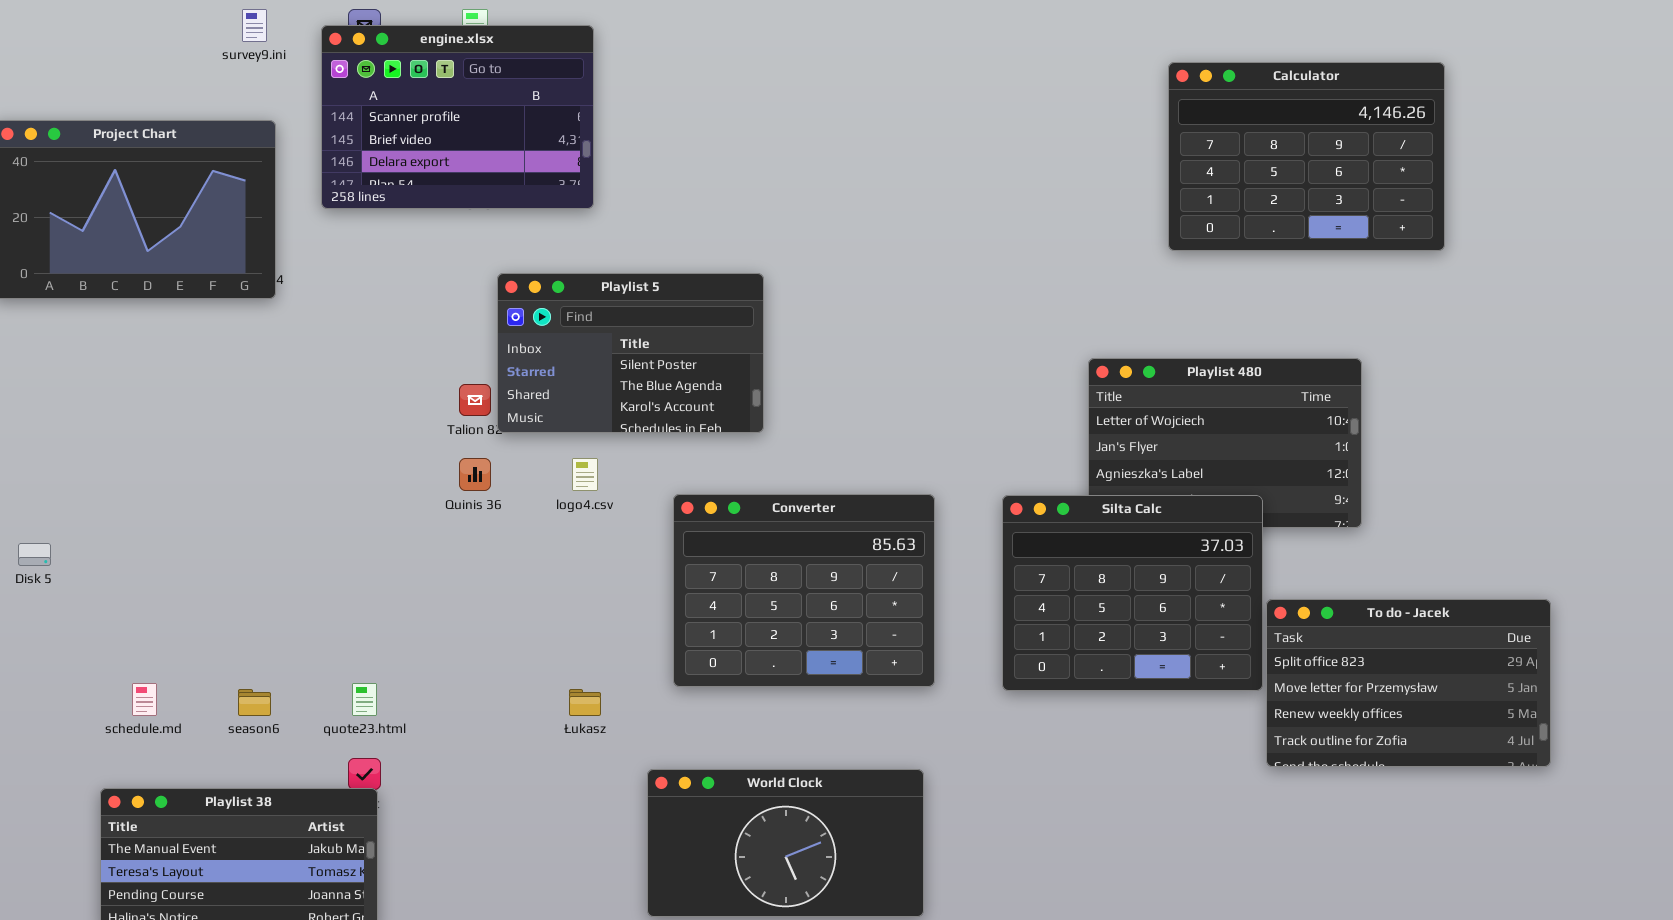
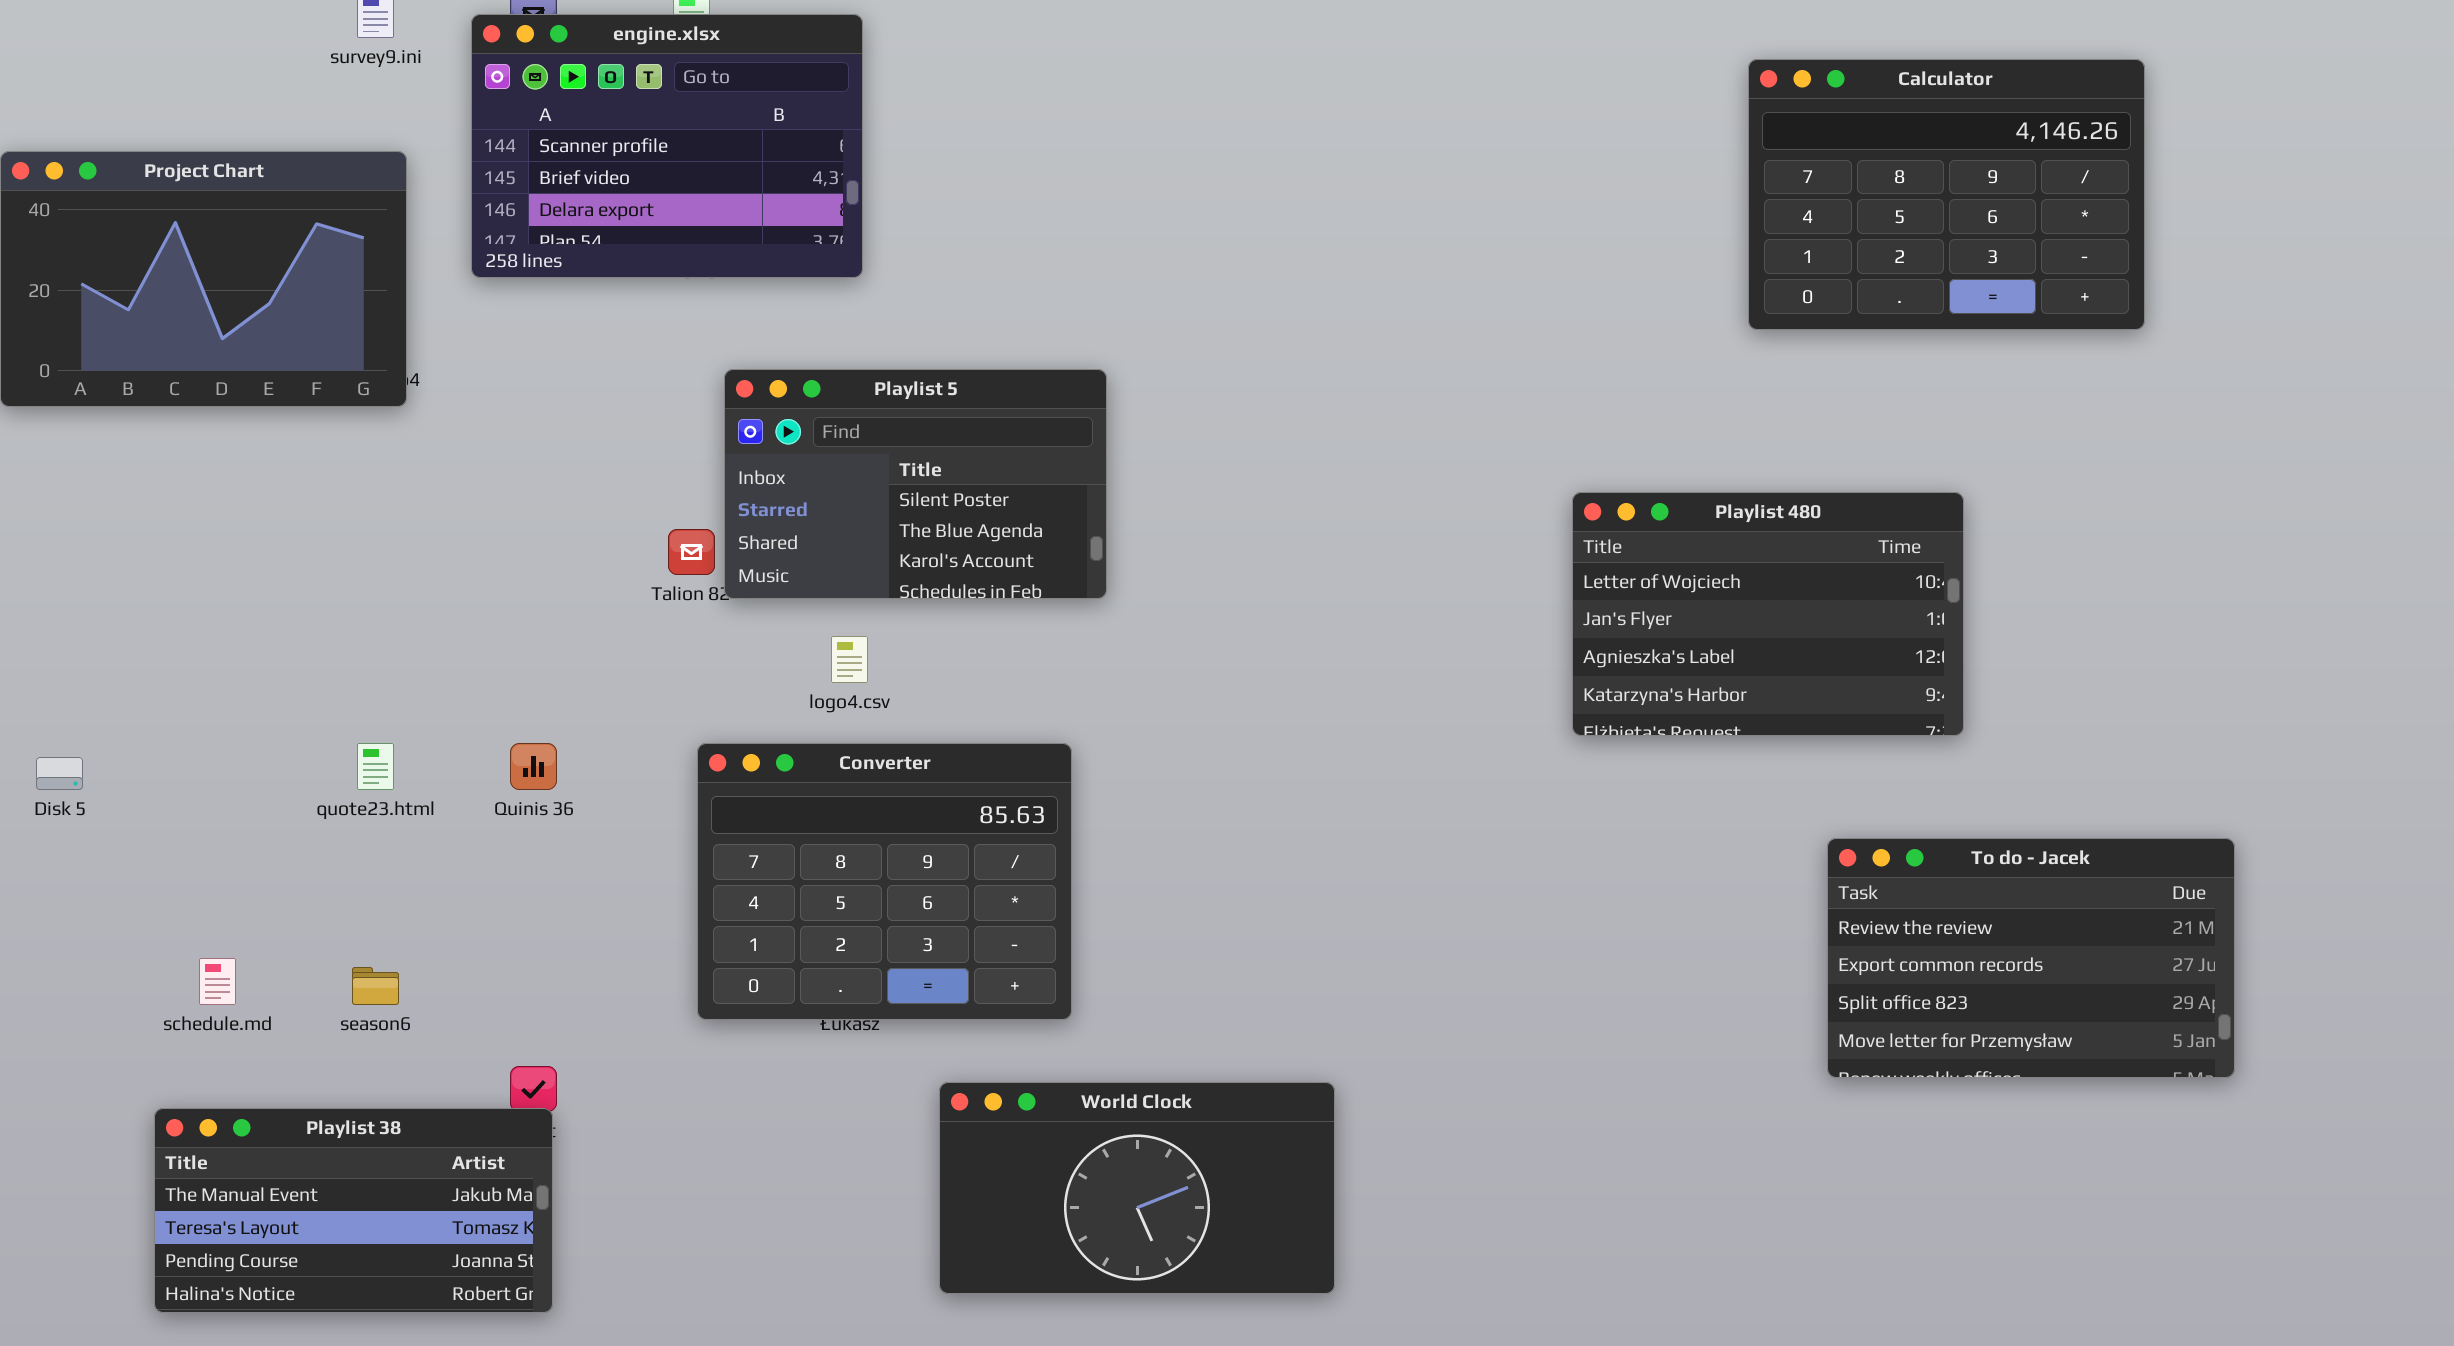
Calculator: [1168,62,1445,251] -> [1748,59,2145,330], moved
Quinis 36: [459,458,491,491] -> [510,743,557,790], moved
Converter: [673,494,935,687] -> [697,743,1072,1020], moved
Silta Calc: [1002,495,1263,691] -> none, closed
To do - Jacek: [1266,599,1551,767] -> [1827,838,2235,1078], scrolled up 2 rows
quote23.html: [352,683,377,716] -> [357,743,394,790], moved

